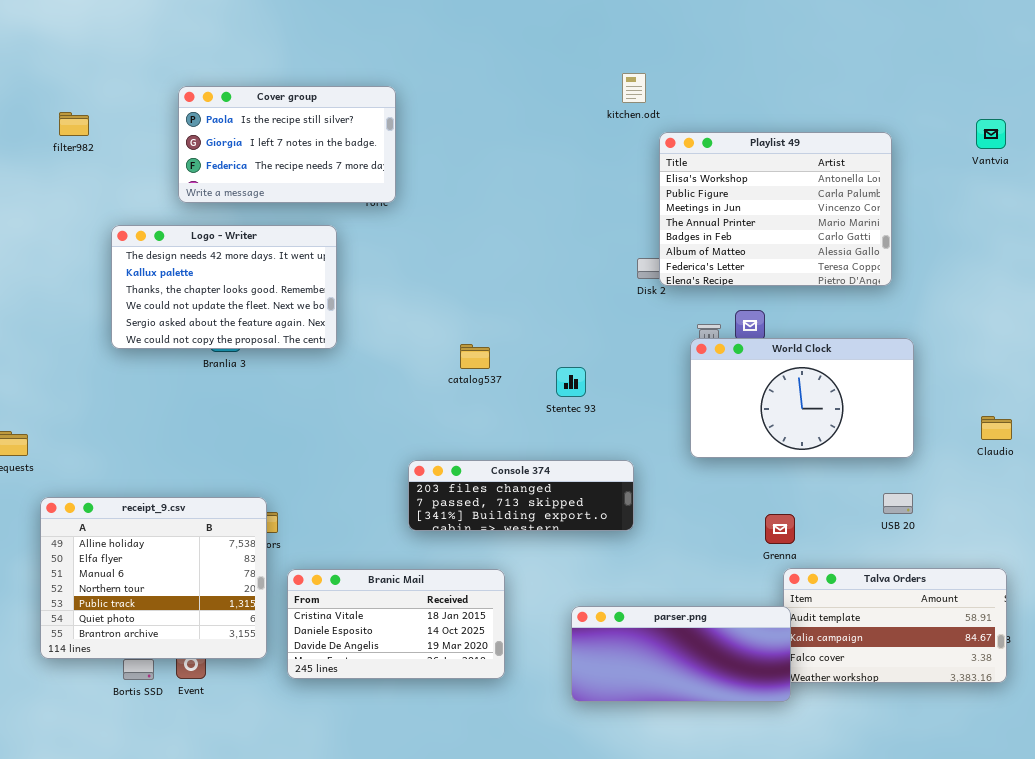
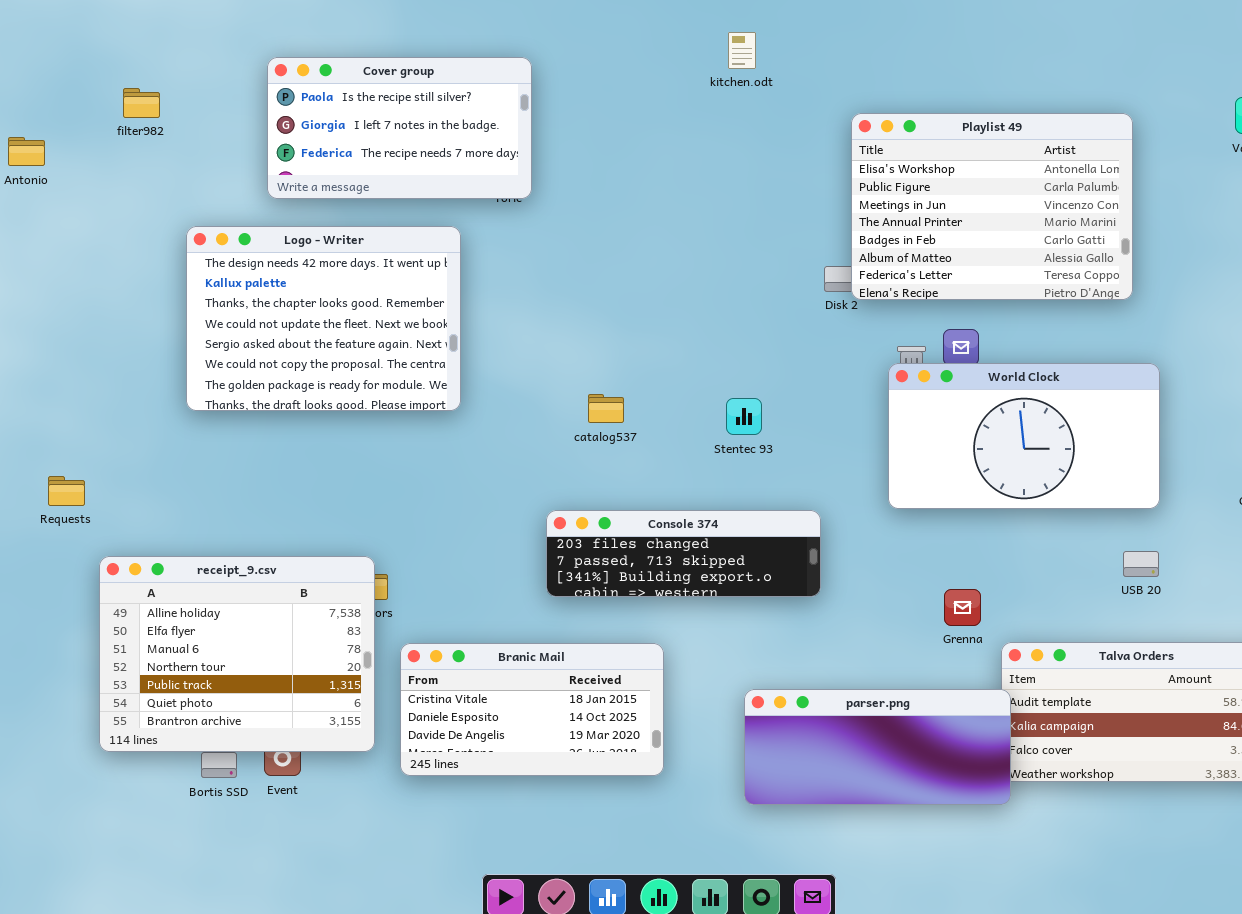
kitchen.odt: [622,73,646,103] -> [728,32,756,69], moved
Logo - Writer: [111,225,337,349] -> [186,226,461,411], resized
catalog537: [460,344,490,369] -> [588,394,624,423], moved
Grenna: [765,514,795,544] -> [944,589,981,626], moved

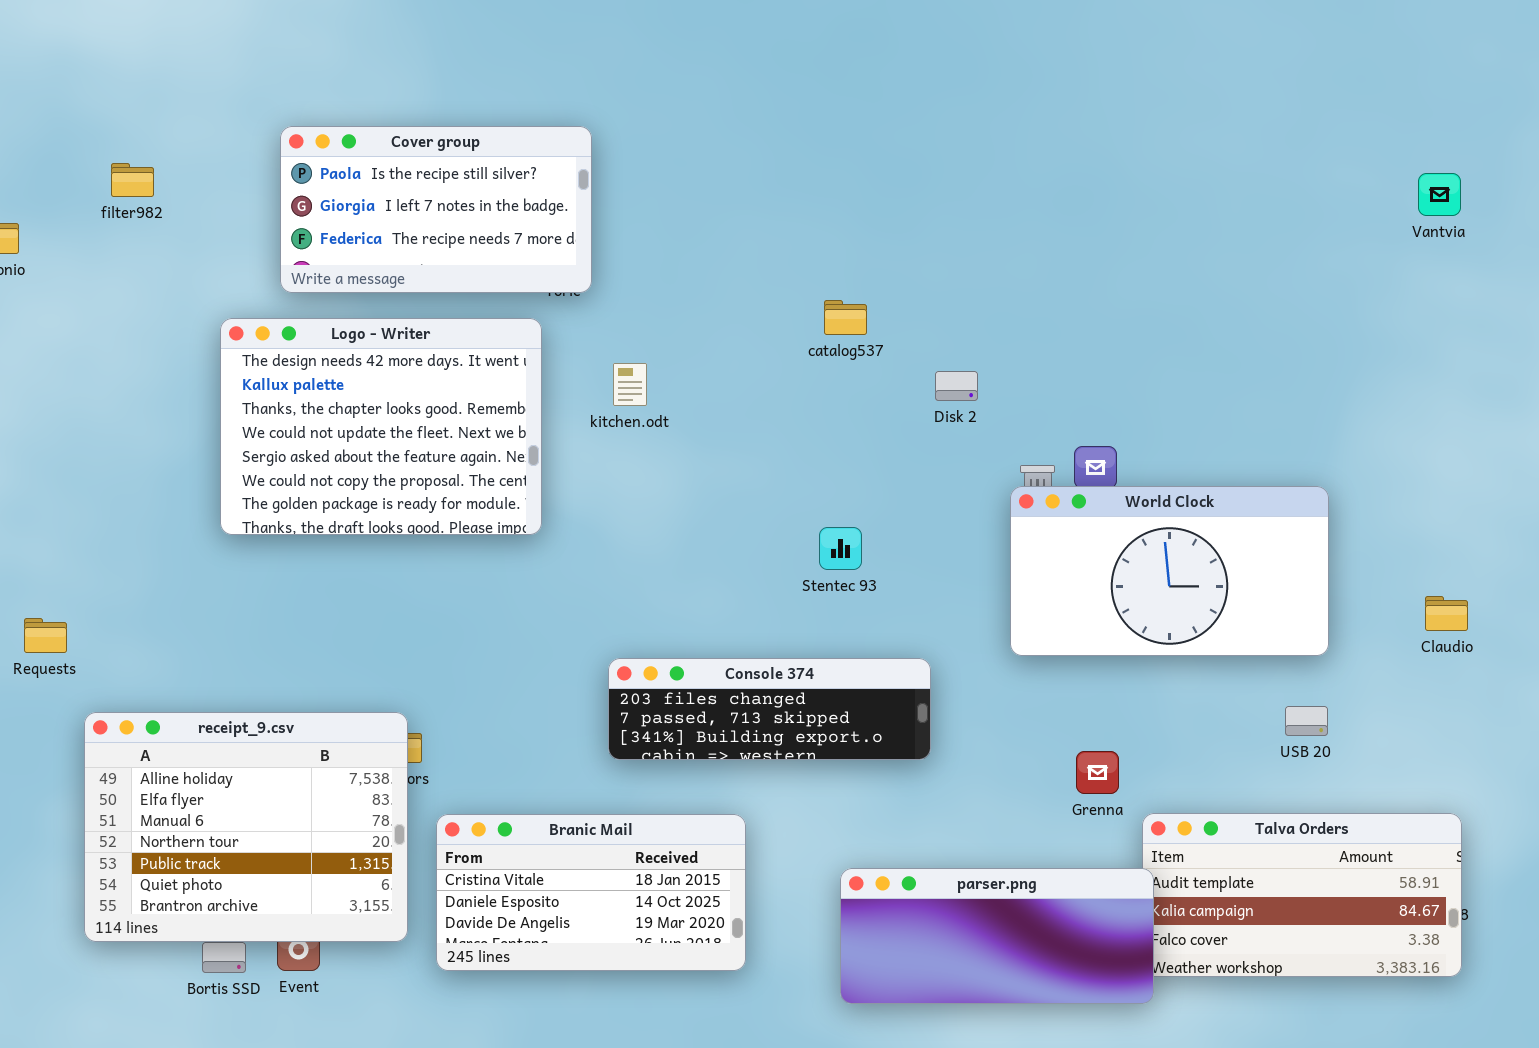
kitchen.odt: [728,32,756,69] -> [613,363,647,406], moved
Playlist 49: [851,113,1133,300] -> none, closed
Logo - Writer: [186,226,461,411] -> [220,318,542,535], moved
catalog537: [588,394,624,423] -> [824,300,867,335], moved

